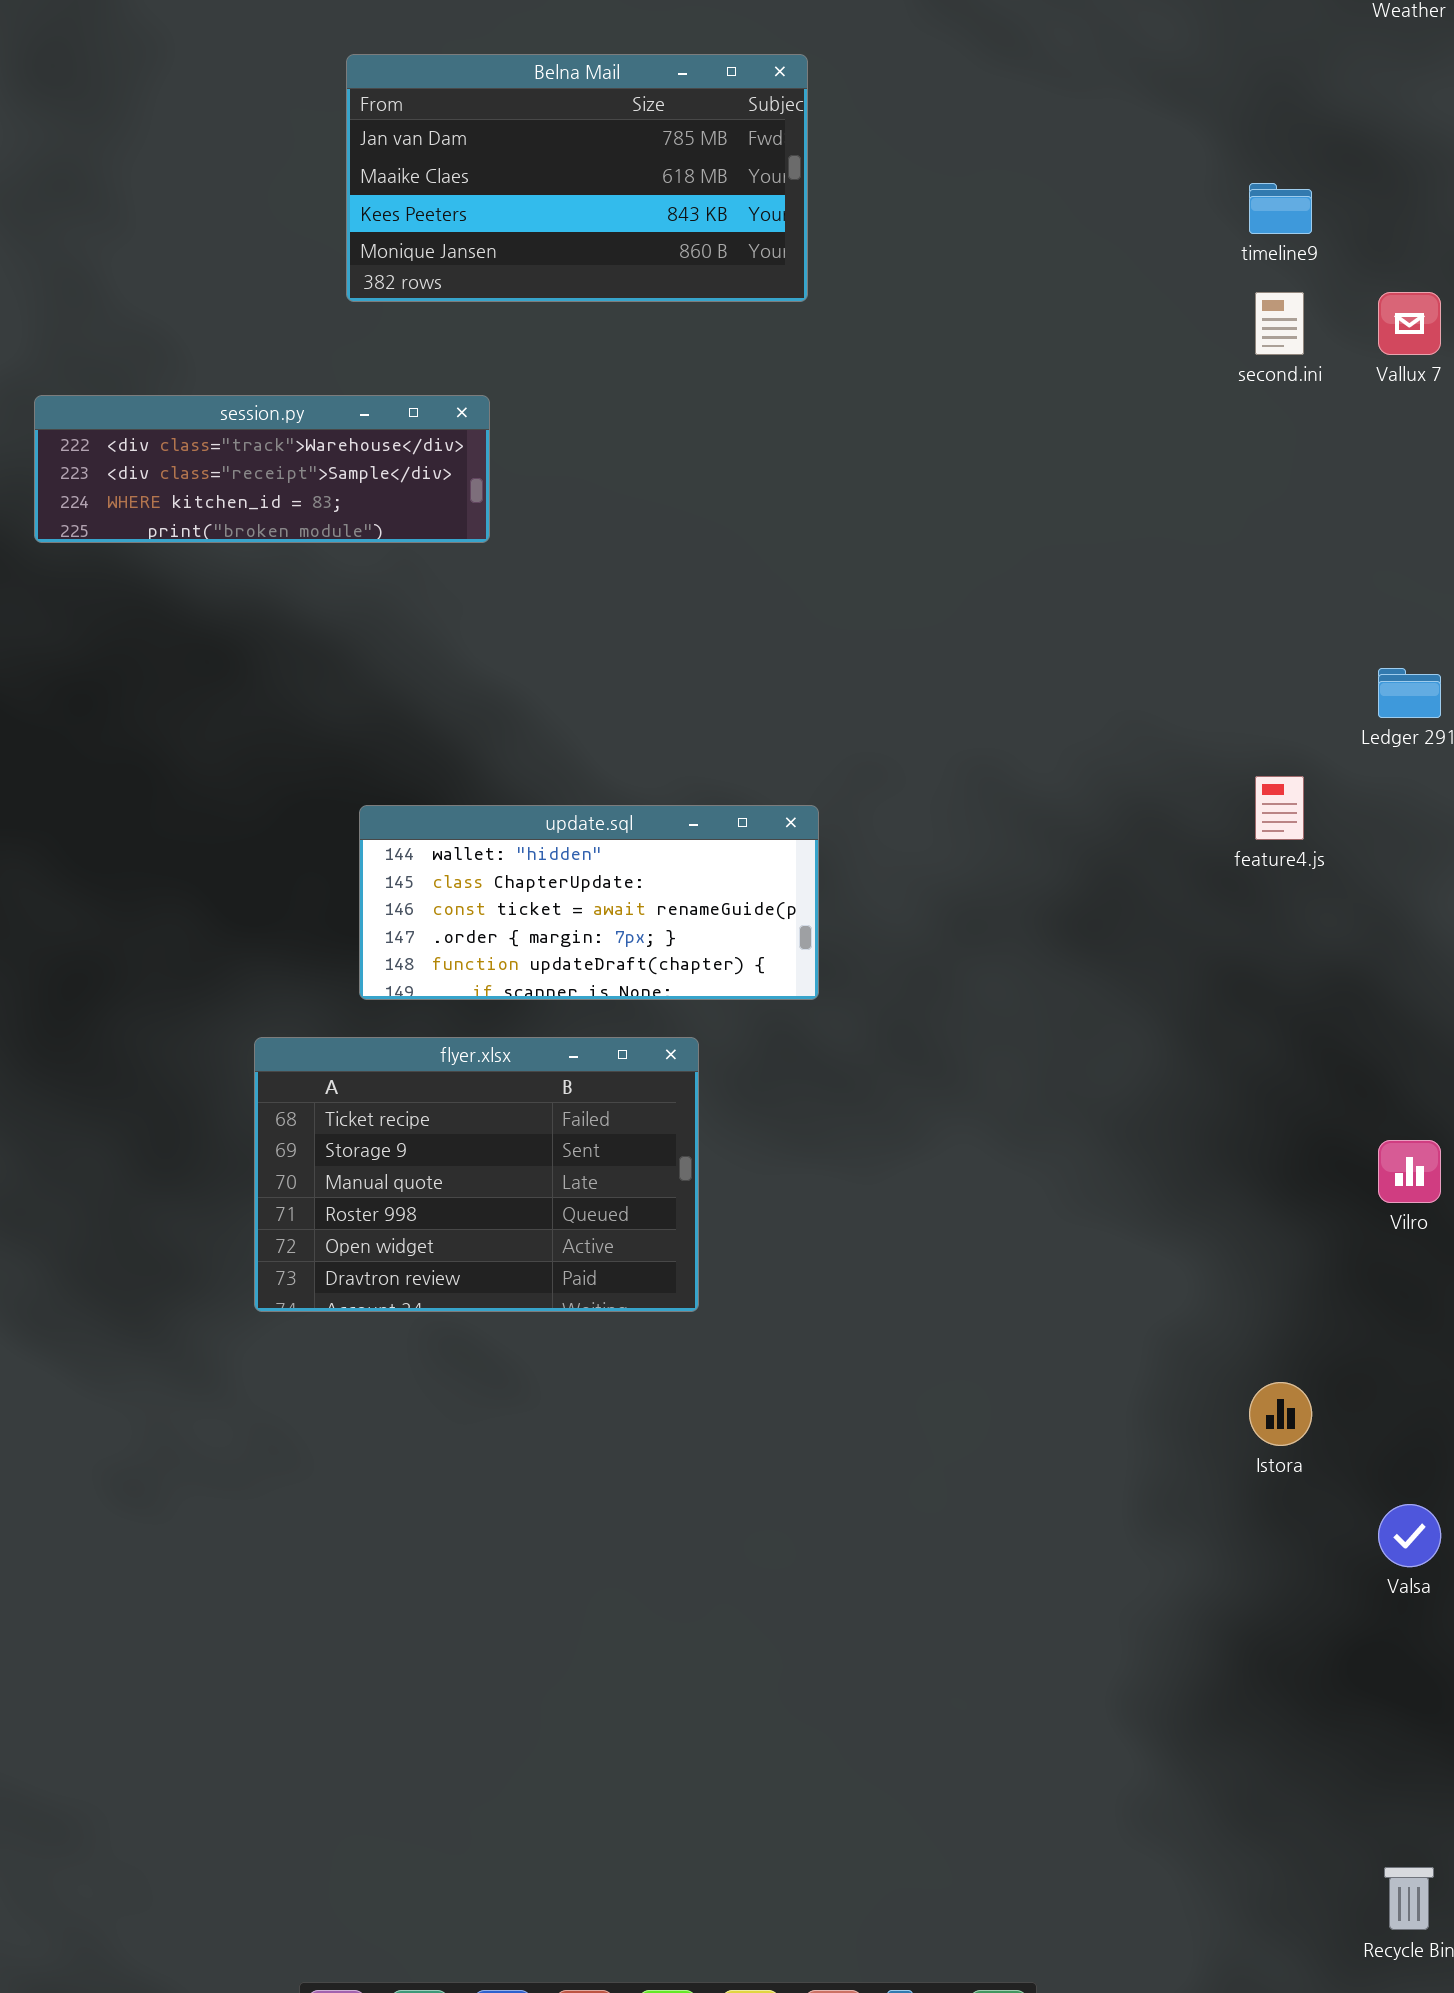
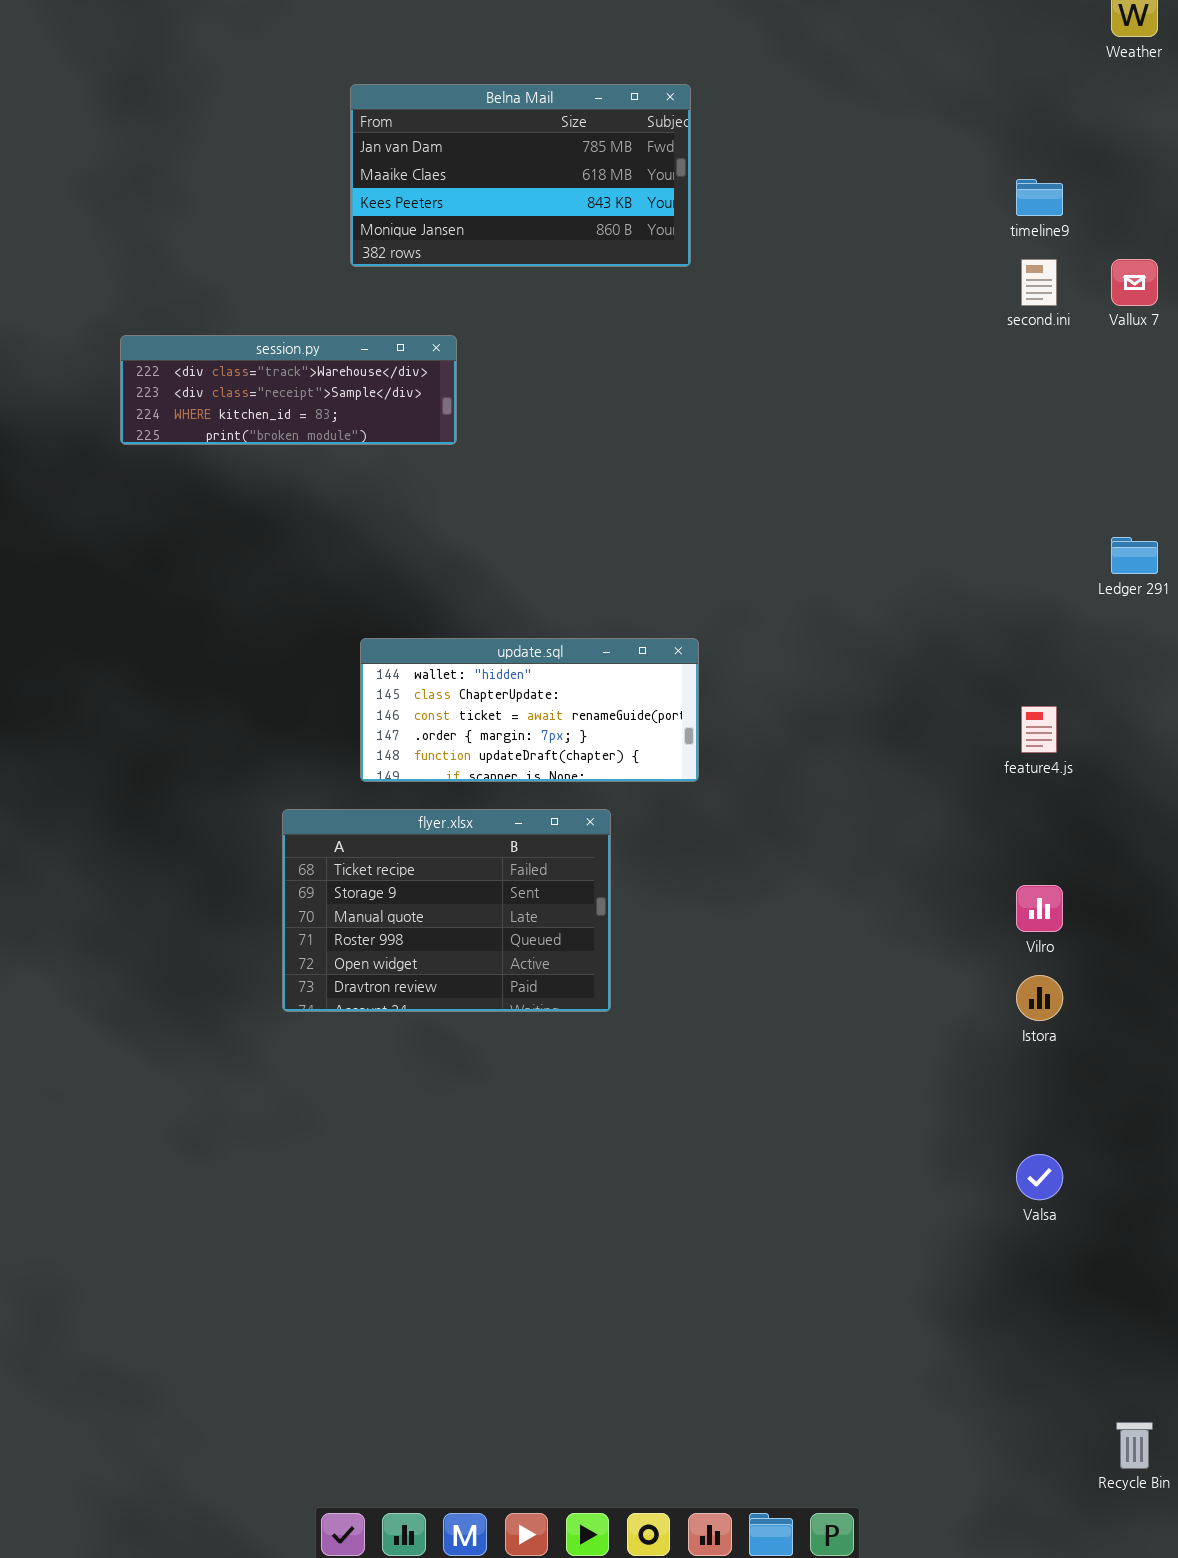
feature4.js: [1255,776,1304,840] -> [1021,706,1057,753], moved
Vilro: [1378,1140,1441,1203] -> [1016,885,1063,932], moved
Istora: [1249,1382,1312,1446] -> [1016,975,1063,1021], moved
Valsa: [1378,1504,1441,1567] -> [1016,1154,1063,1200], moved

